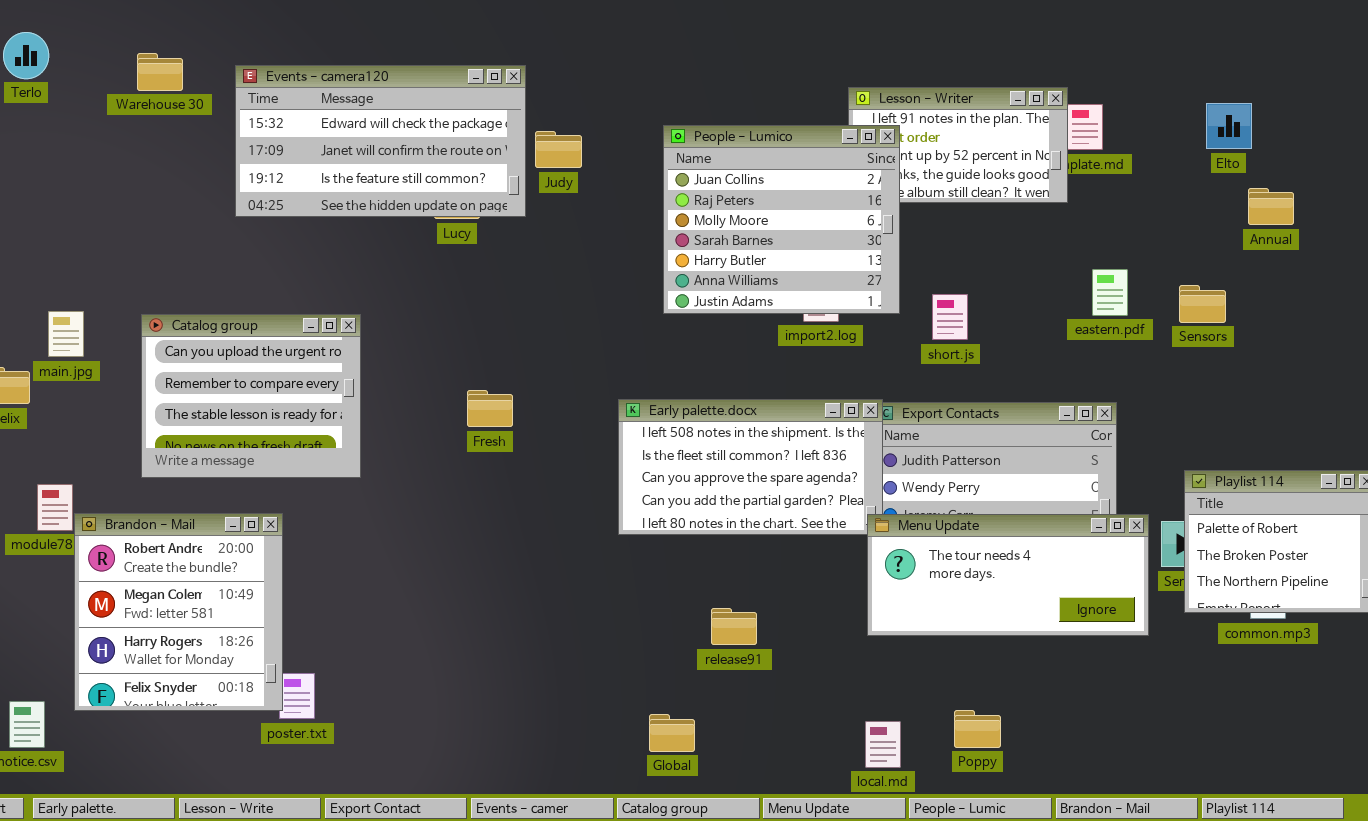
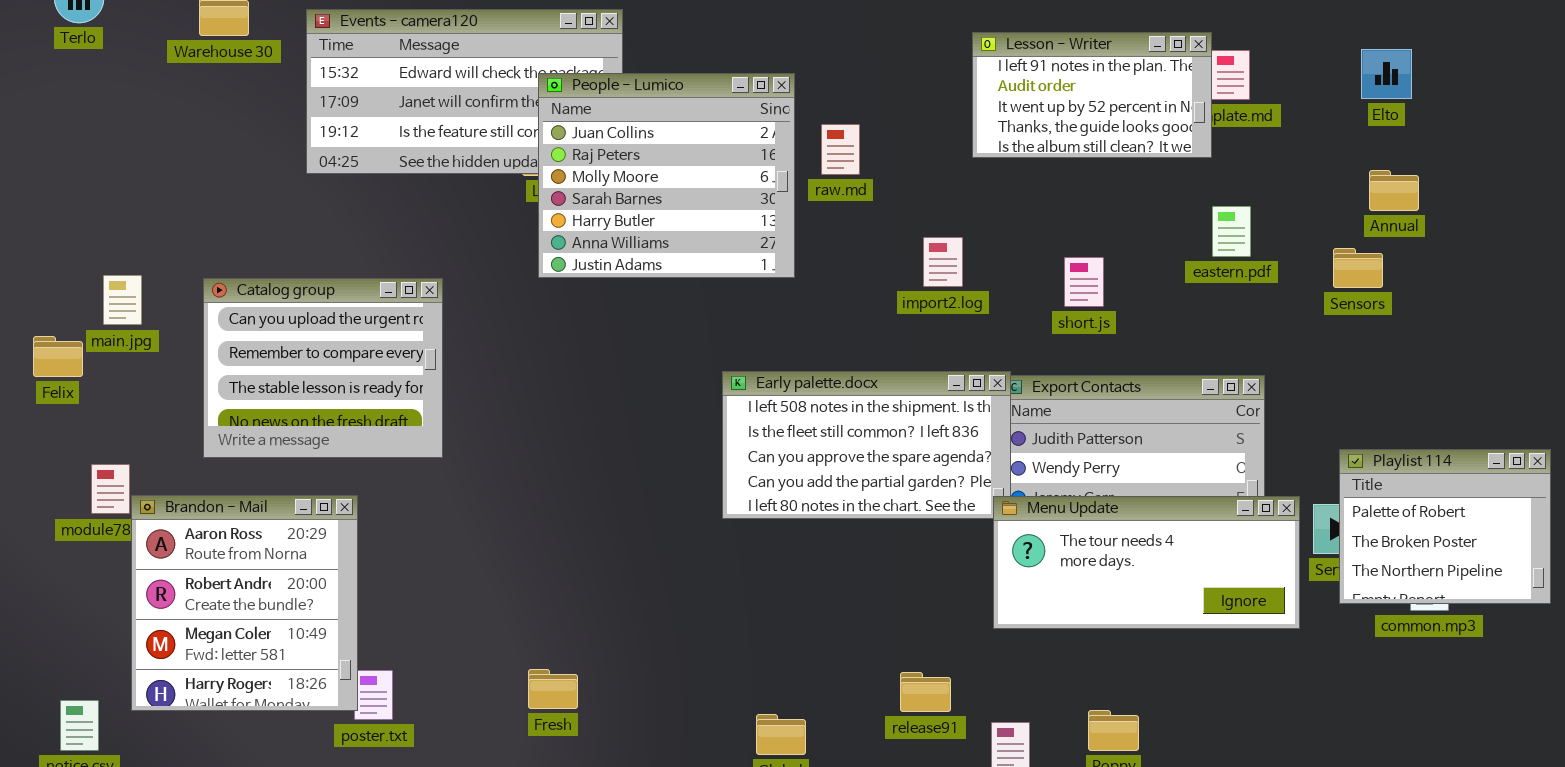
People - Lumico: [663,125,900,314] -> [538,73,795,278], moved
Annual: [1248,188,1294,225] -> [1369,170,1419,211], moved
eastern.pdf: [1092,269,1128,316] -> [1212,206,1251,257], moved
Fresh: [467,390,513,427] -> [528,669,578,709], moved
Brandon - Mail: [74,513,283,711] -> [131,495,358,711], scrolled up 1 row
release91: [711,608,757,645] -> [900,672,951,712], moved

